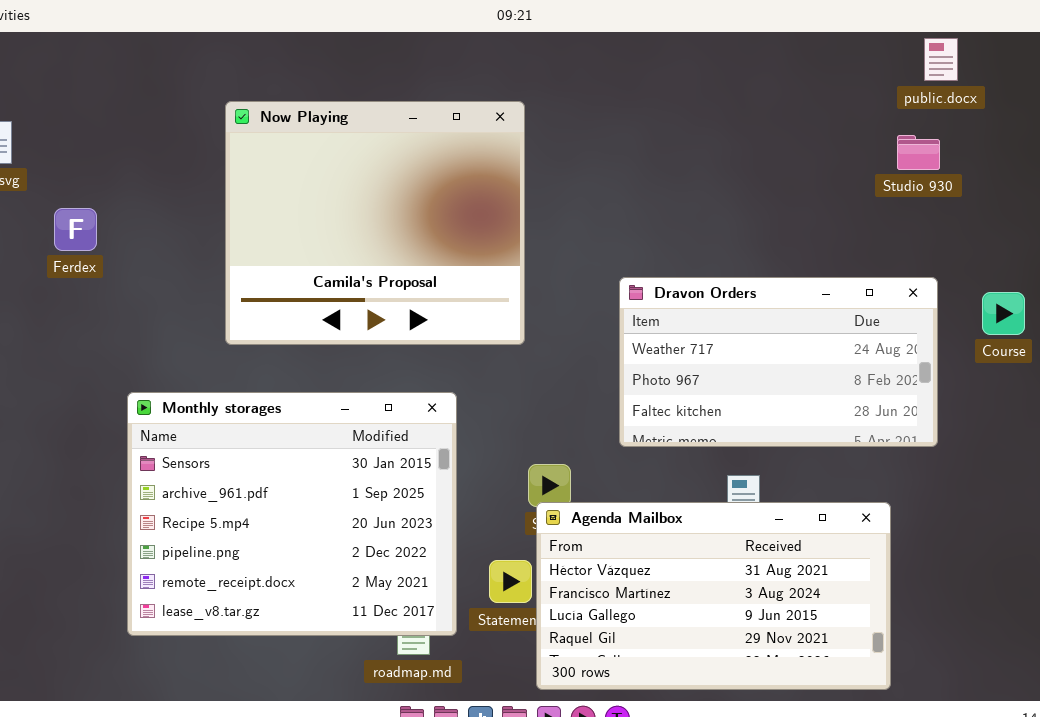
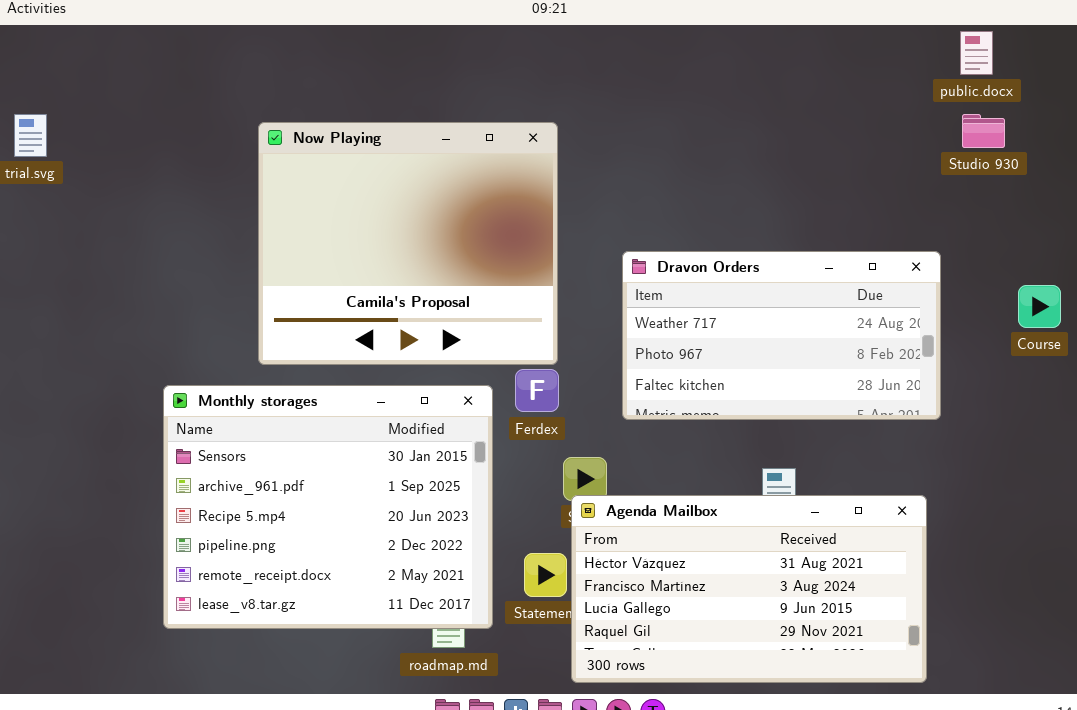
Now Playing: [225,101,525,345] -> [258,122,558,365], moved
Studio 930: [897,135,940,170] -> [962,114,1005,148], moved
Ferdex: [54,208,97,251] -> [515,369,559,412], moved
Dravon Orders: [619,277,938,447] -> [622,251,941,420], moved

